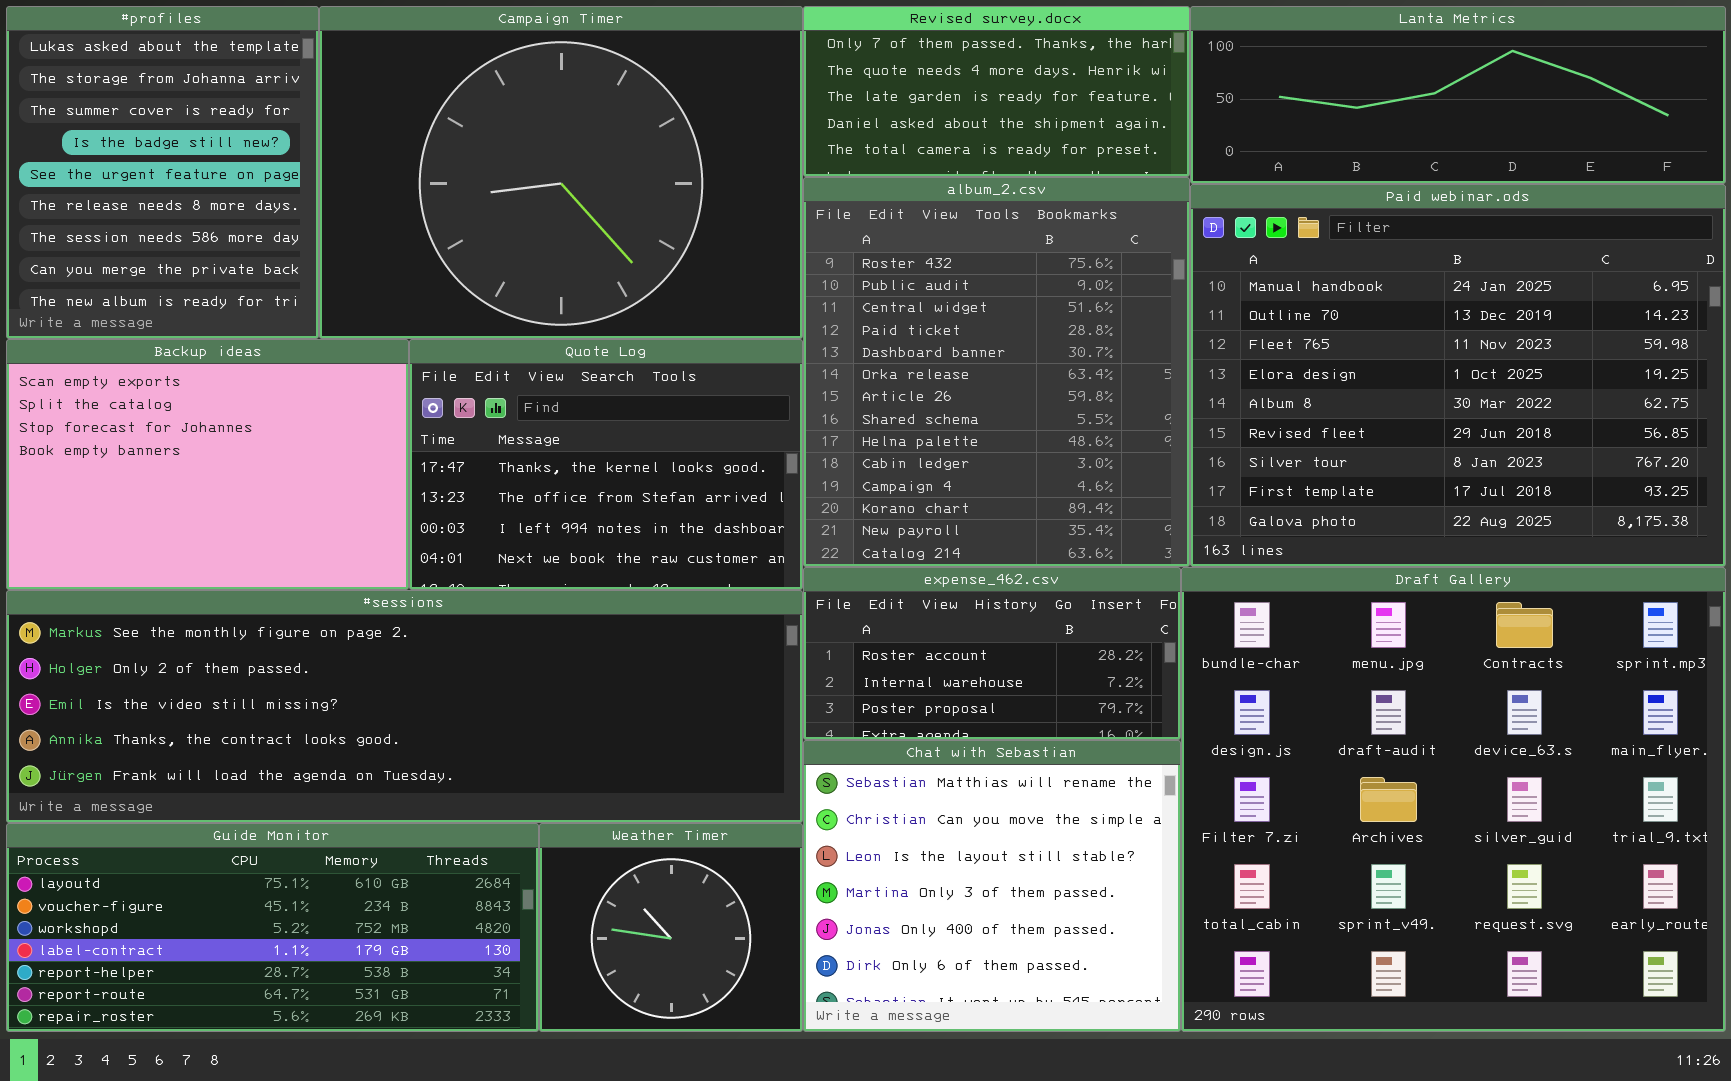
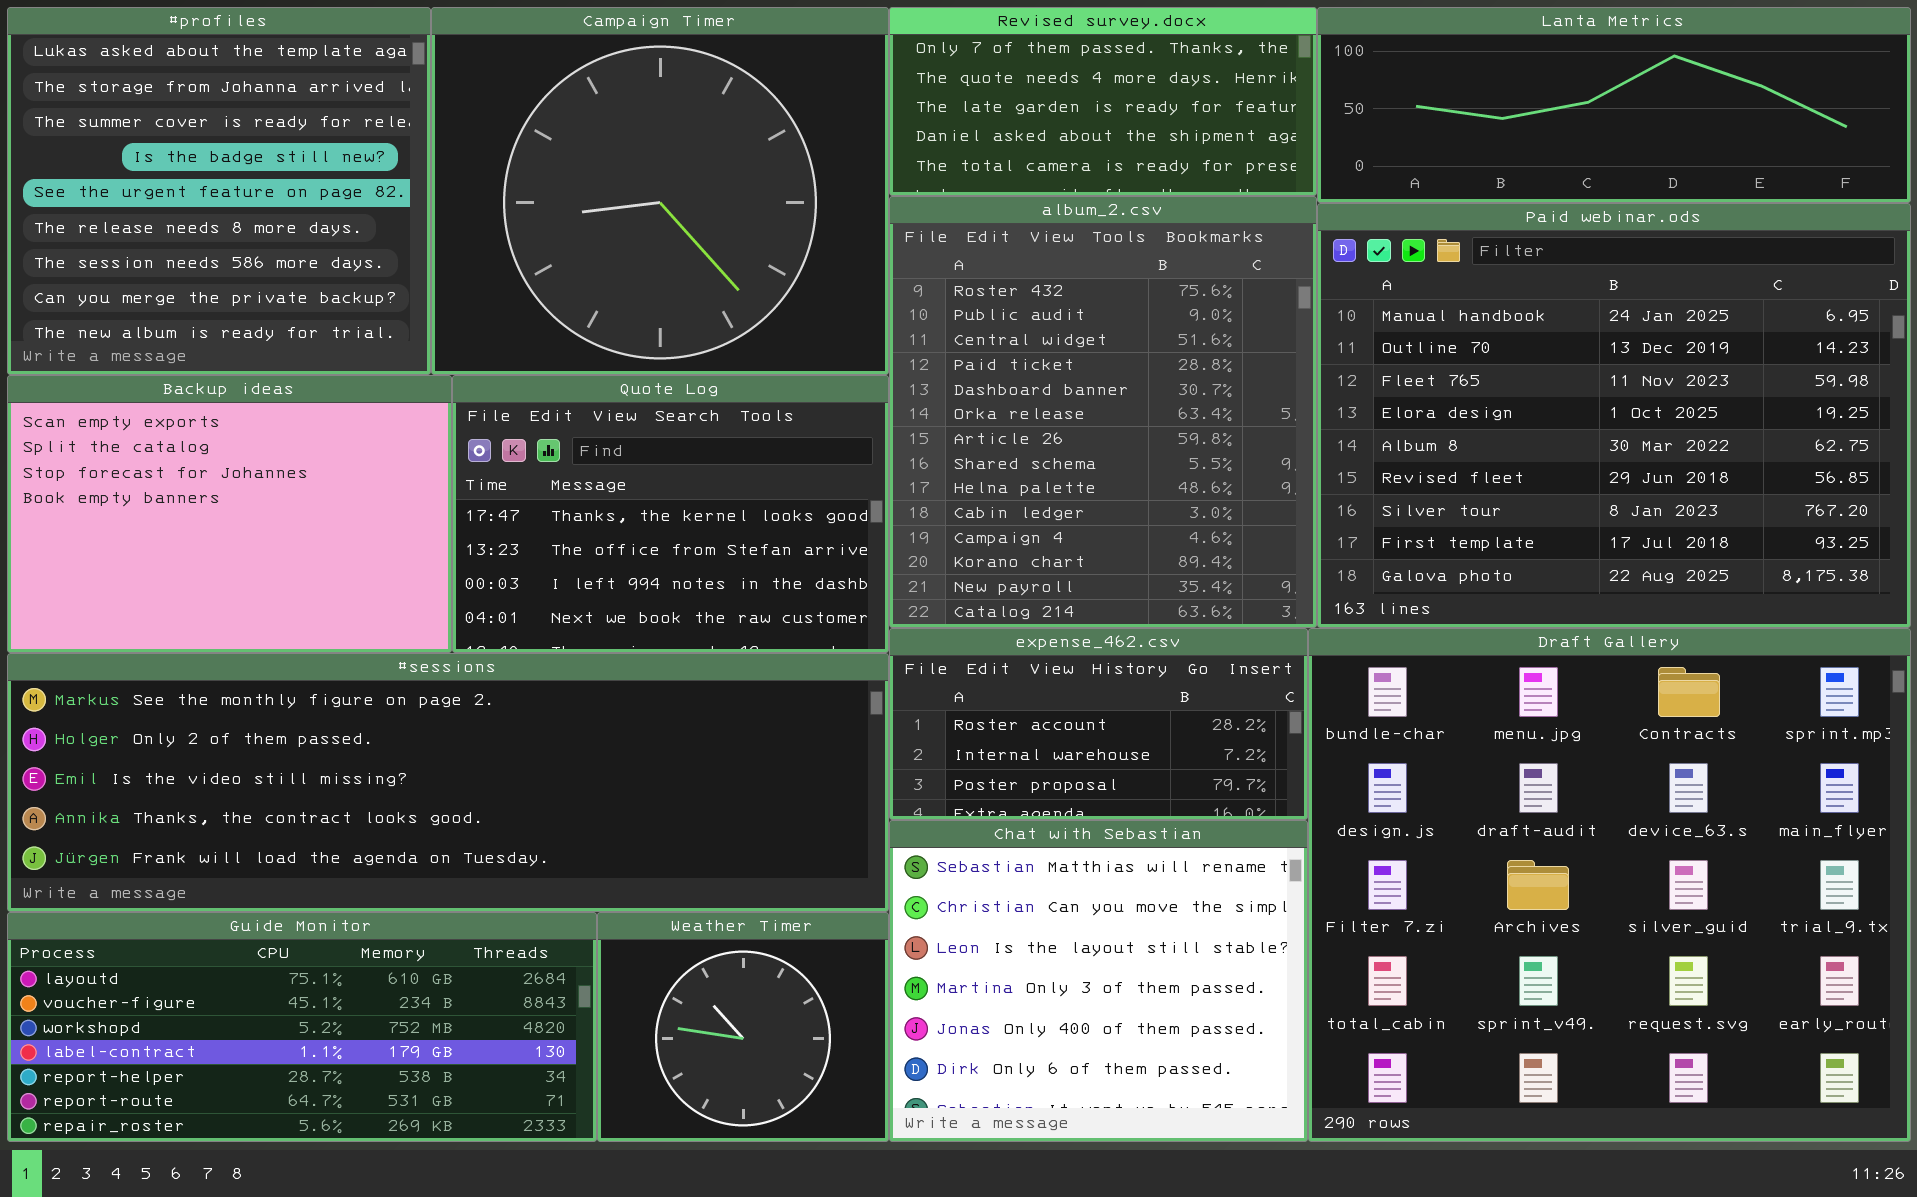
#profiles: [6,6,319,339] -> [7,7,431,375], resized
Campaign Timer: [319,6,803,339] -> [431,7,889,375], resized

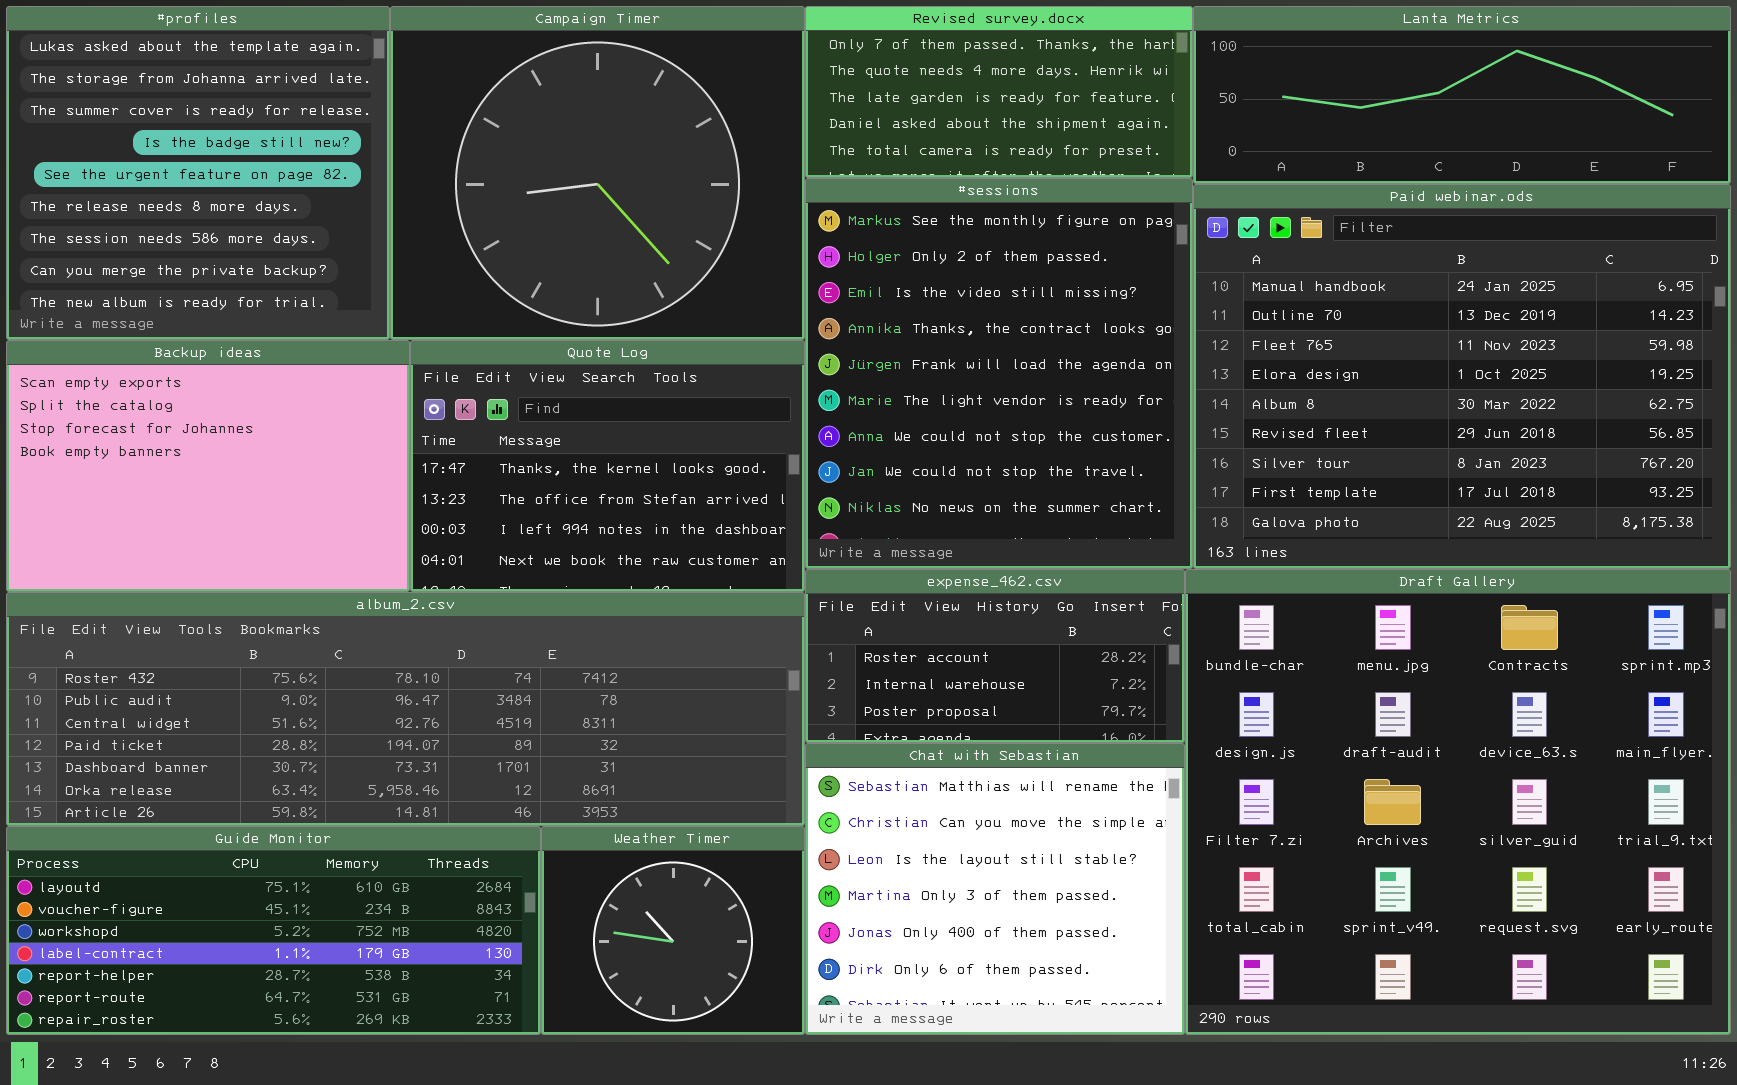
album_2.csv: [889,196,1317,628] -> [6,592,805,826], moved, resized
#sessions: [7,653,889,912] -> [805,178,1193,569], moved, resized

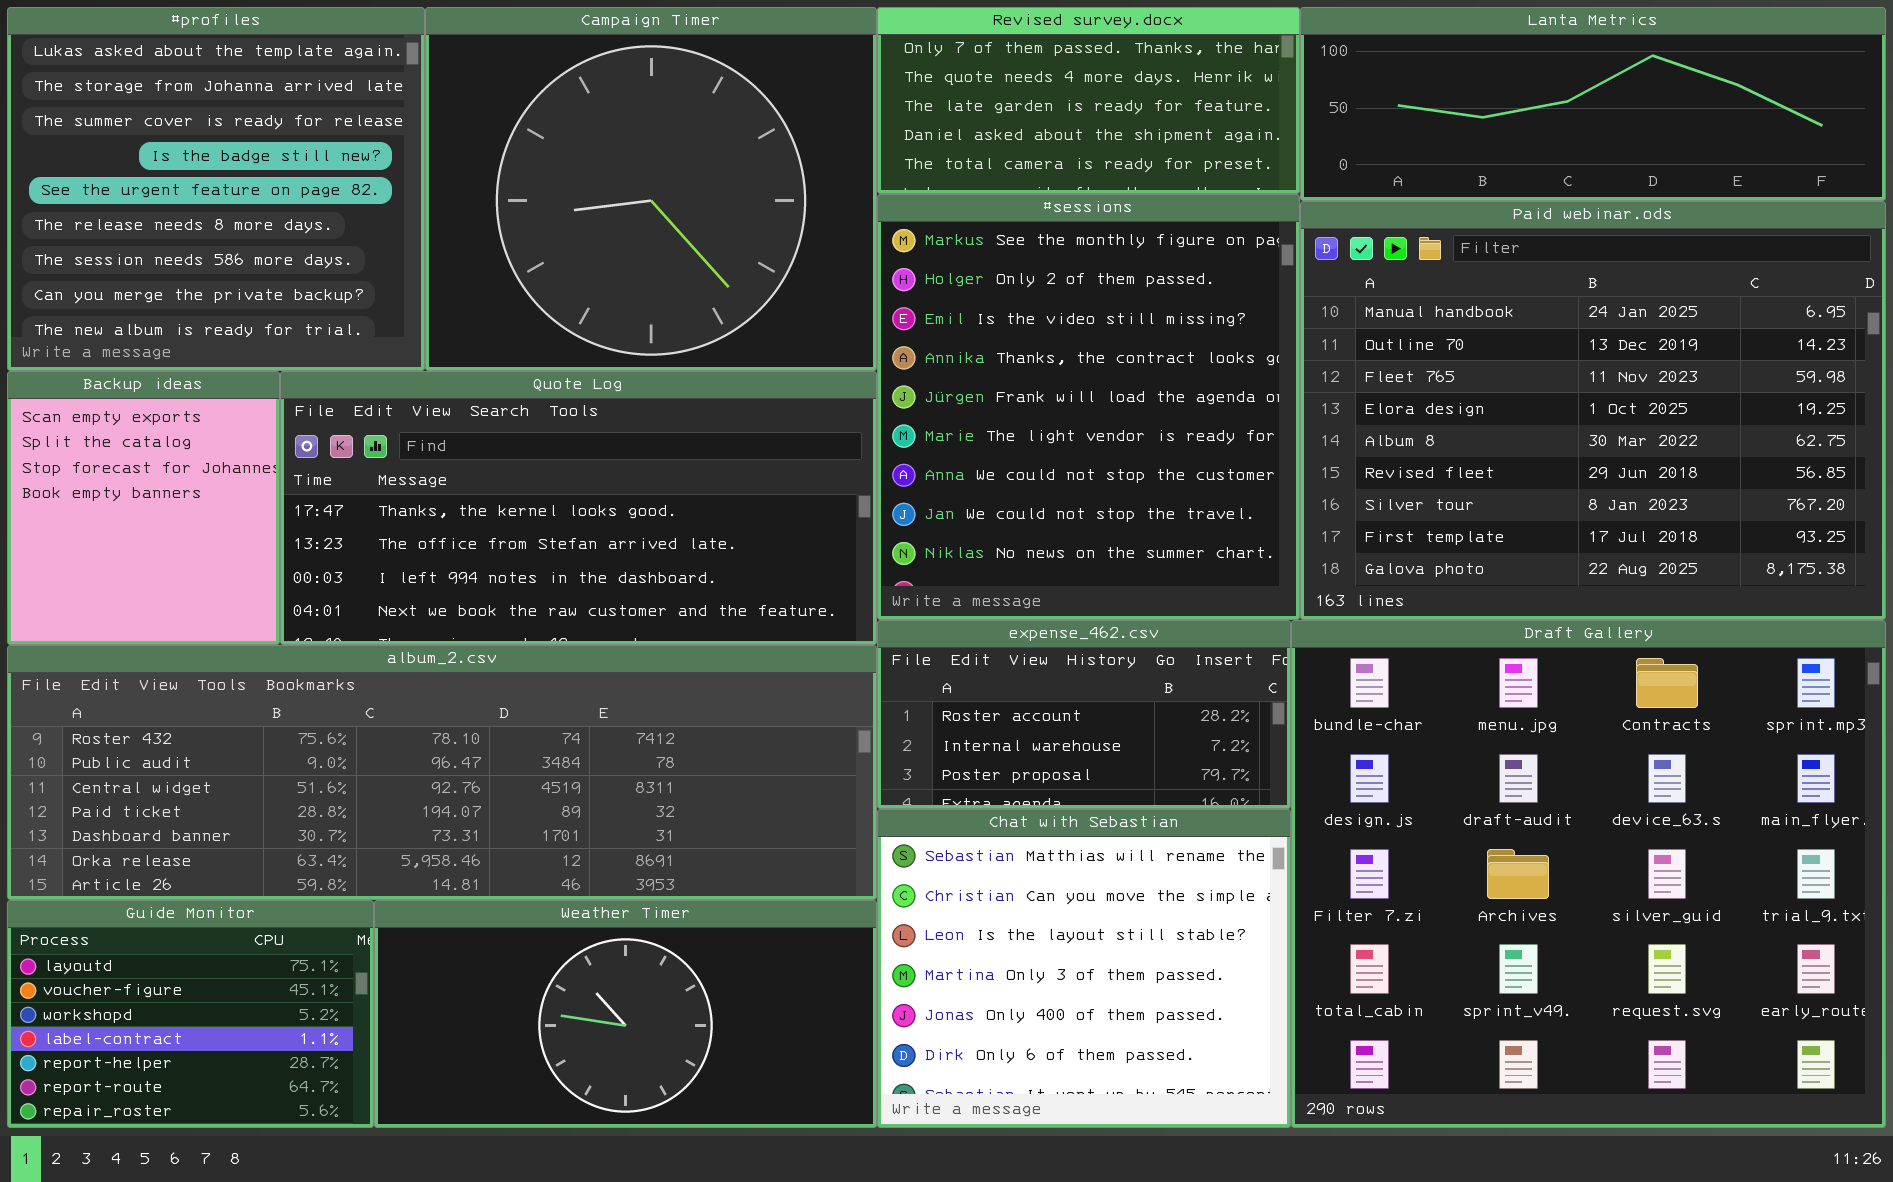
Backup ideas: [6,340,410,592] -> [7,371,280,645], resized
Quote Log: [410,340,805,592] -> [280,371,877,645], resized
Guide Monitor: [6,826,541,1035] -> [7,900,374,1128], resized
Weather Timer: [541,826,805,1035] -> [374,900,877,1128], resized

